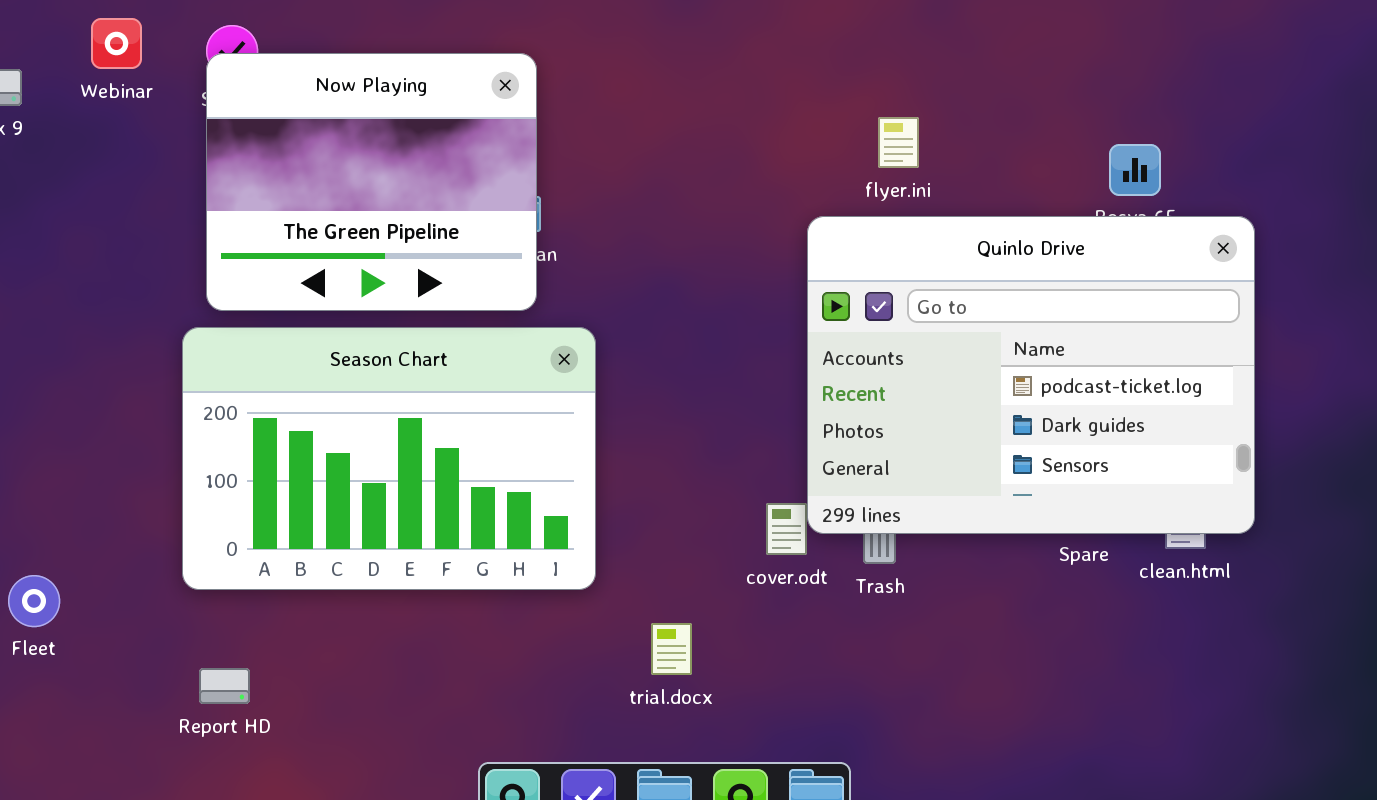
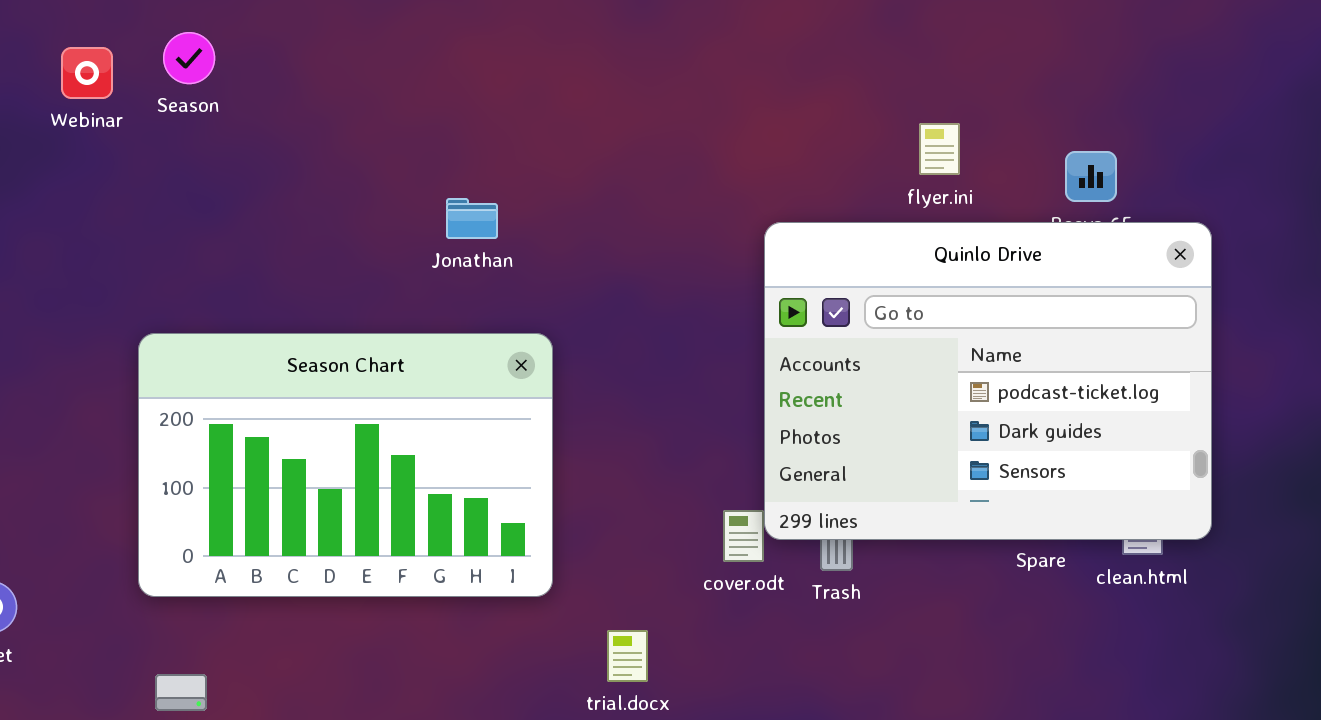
Webinar: [91,18,142,69] -> [61,47,113,99], moved
Now Playing: [206,53,537,311] -> none, closed
flyer.ini: [878,117,919,168] -> [919,123,960,175], moved

